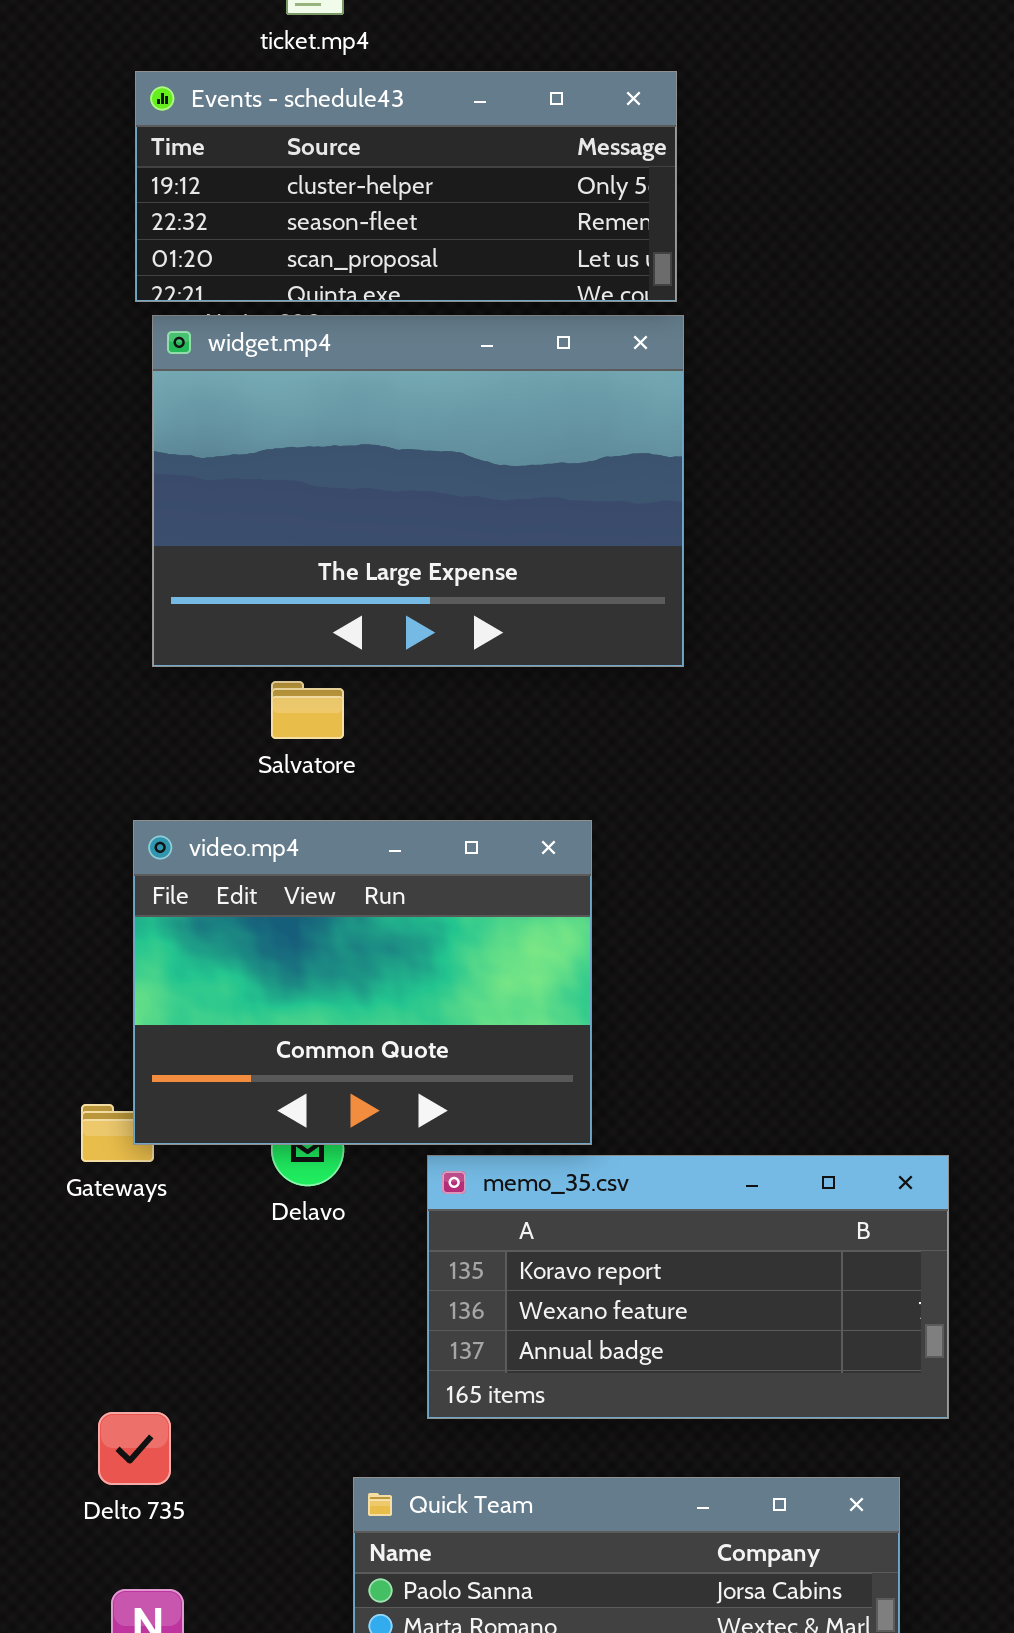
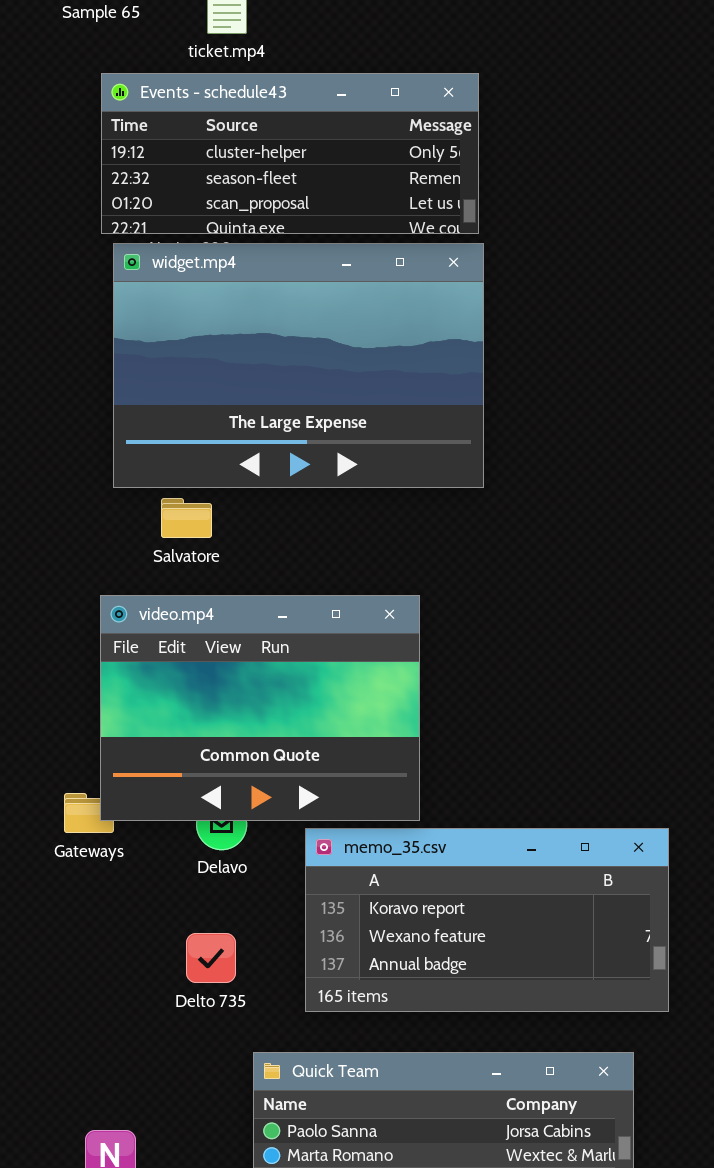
Salvatore: [271,681,344,739] -> [161,498,212,538], moved
Delto 735: [98,1412,171,1485] -> [186,933,236,983], moved

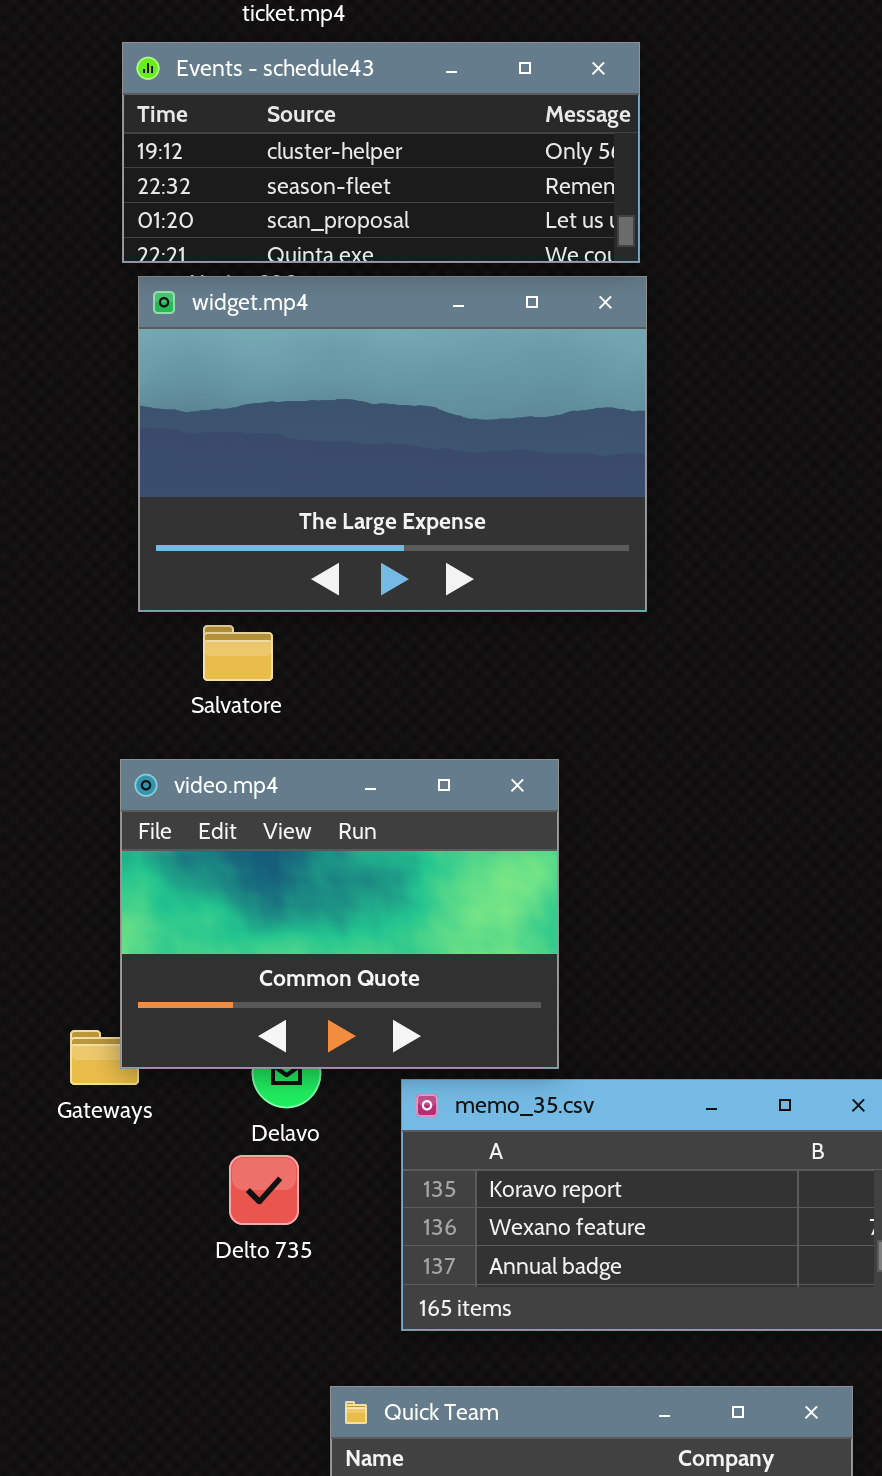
Delto 735: [186,933,236,983] -> [229,1155,299,1225], moved

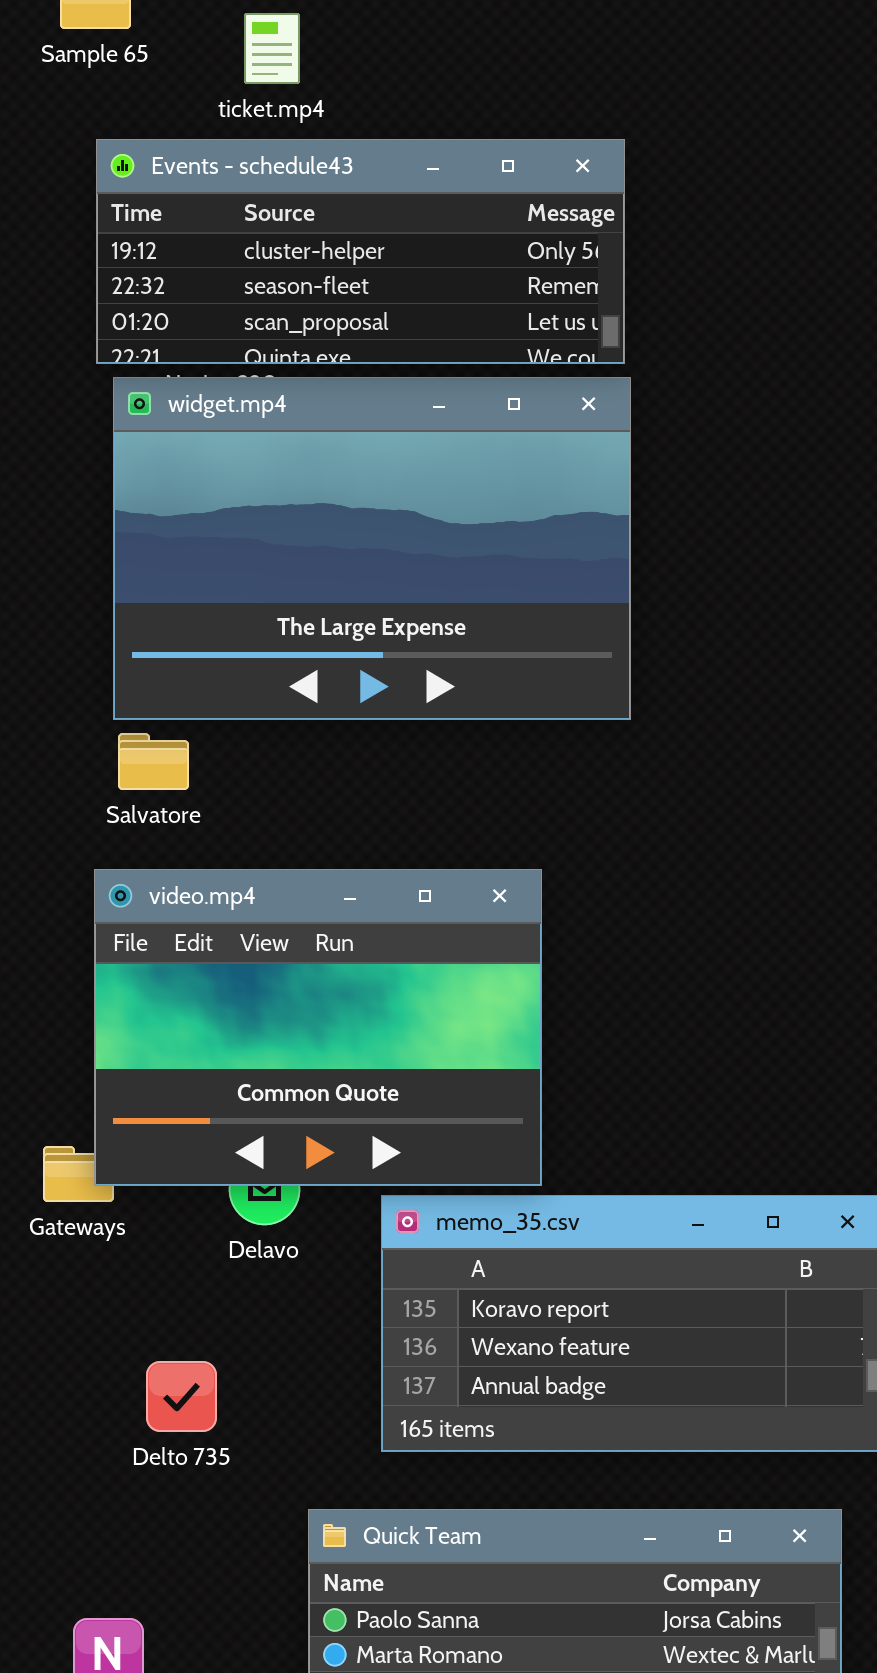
Salvatore: [203,625,273,681] -> [118,733,189,790], moved
Delto 735: [229,1155,299,1225] -> [146,1361,217,1432], moved

